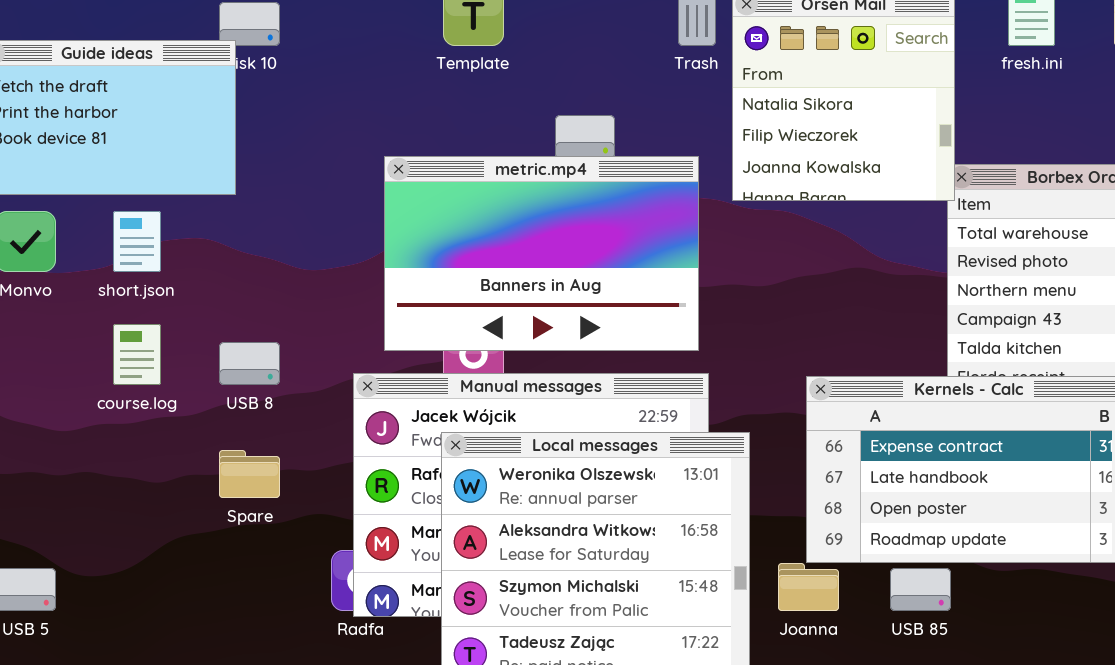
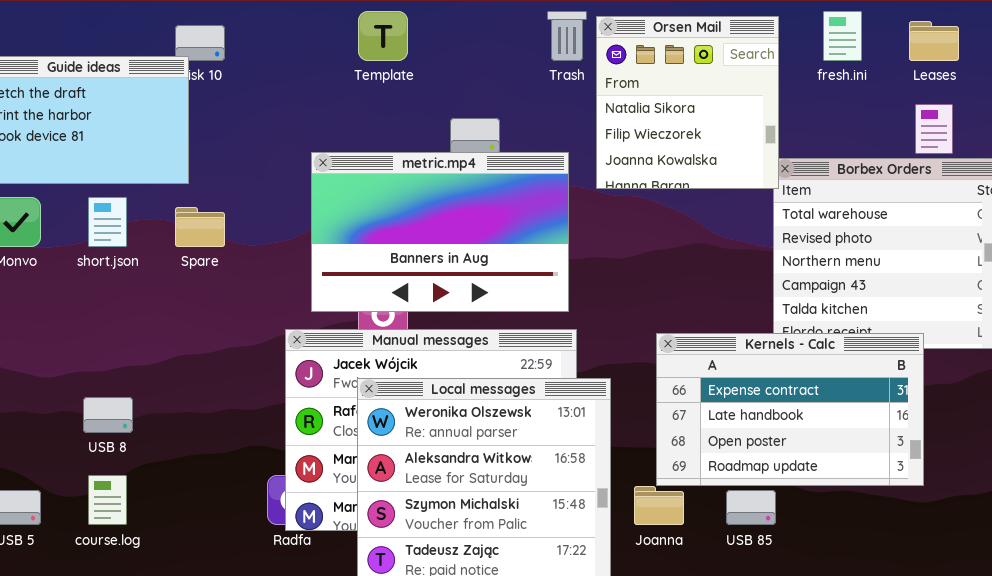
course.log: [113,324,161,385] -> [88,475,127,525], moved
USB 8: [219,342,280,385] -> [83,397,133,433], moved
Spare: [219,450,280,498] -> [175,207,225,247], moved

